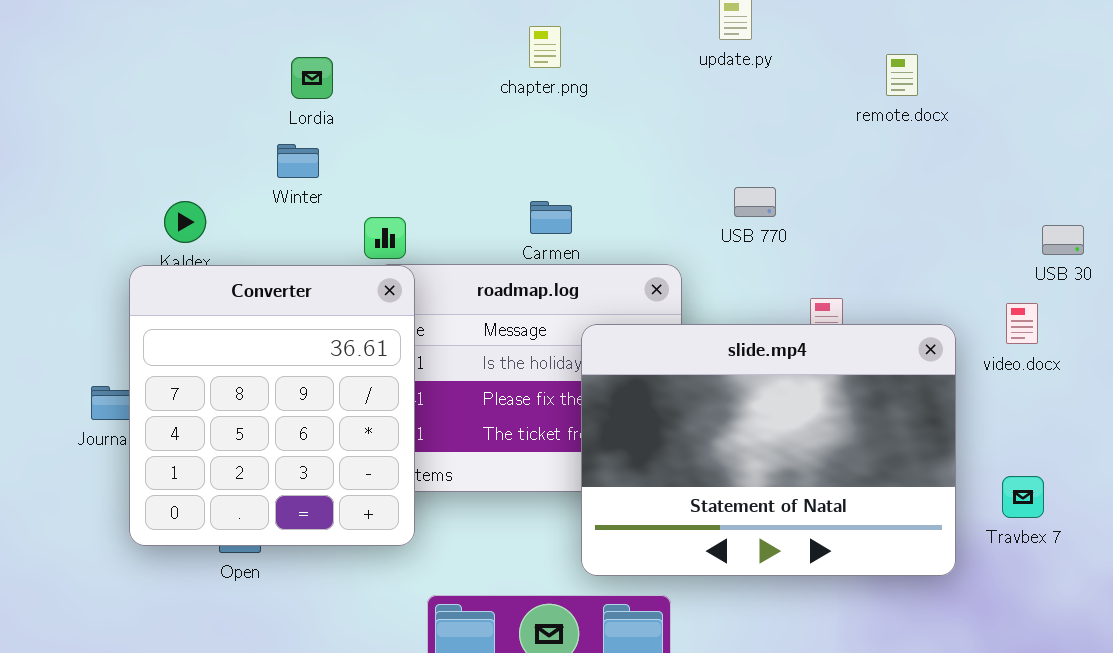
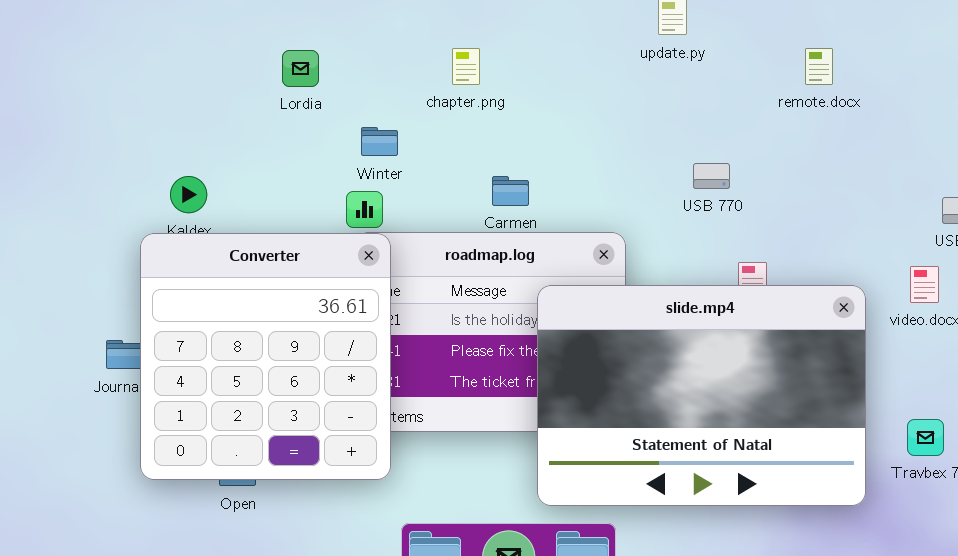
chapter.png: [529,26,561,68] -> [452,48,480,85], moved
Winter: [277,144,319,178] -> [361,127,398,156], moved
USB 770: [734,187,776,217] -> [693,163,730,189], moved

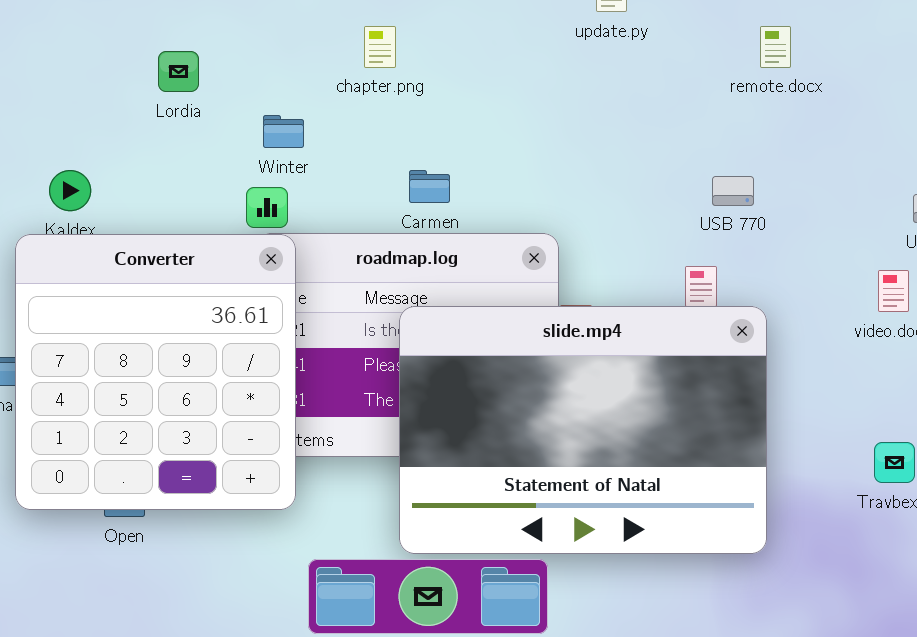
Lordia: [282,50,319,87] -> [158,51,199,92], moved
USB 770: [693,163,730,189] -> [712,176,754,206], moved
slide.mp4: [537,285,866,506] -> [399,306,767,554], moved

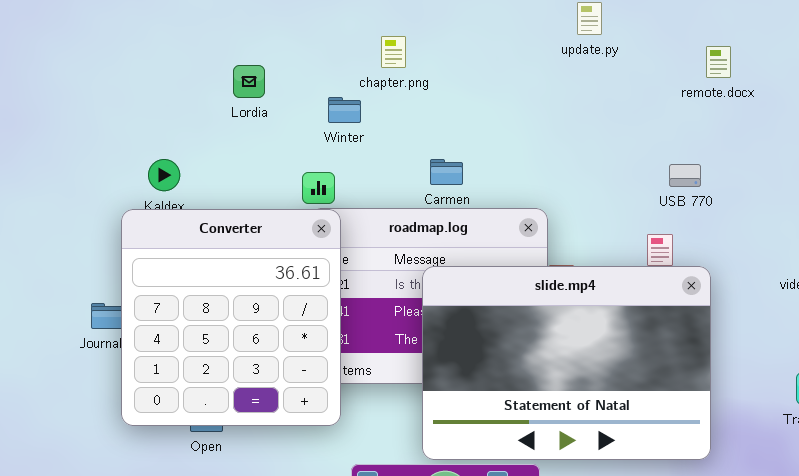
chapter.png: [364,26,396,68] -> [381,36,406,68], moved
Winter: [263,115,304,148] -> [328,97,361,123], moved

